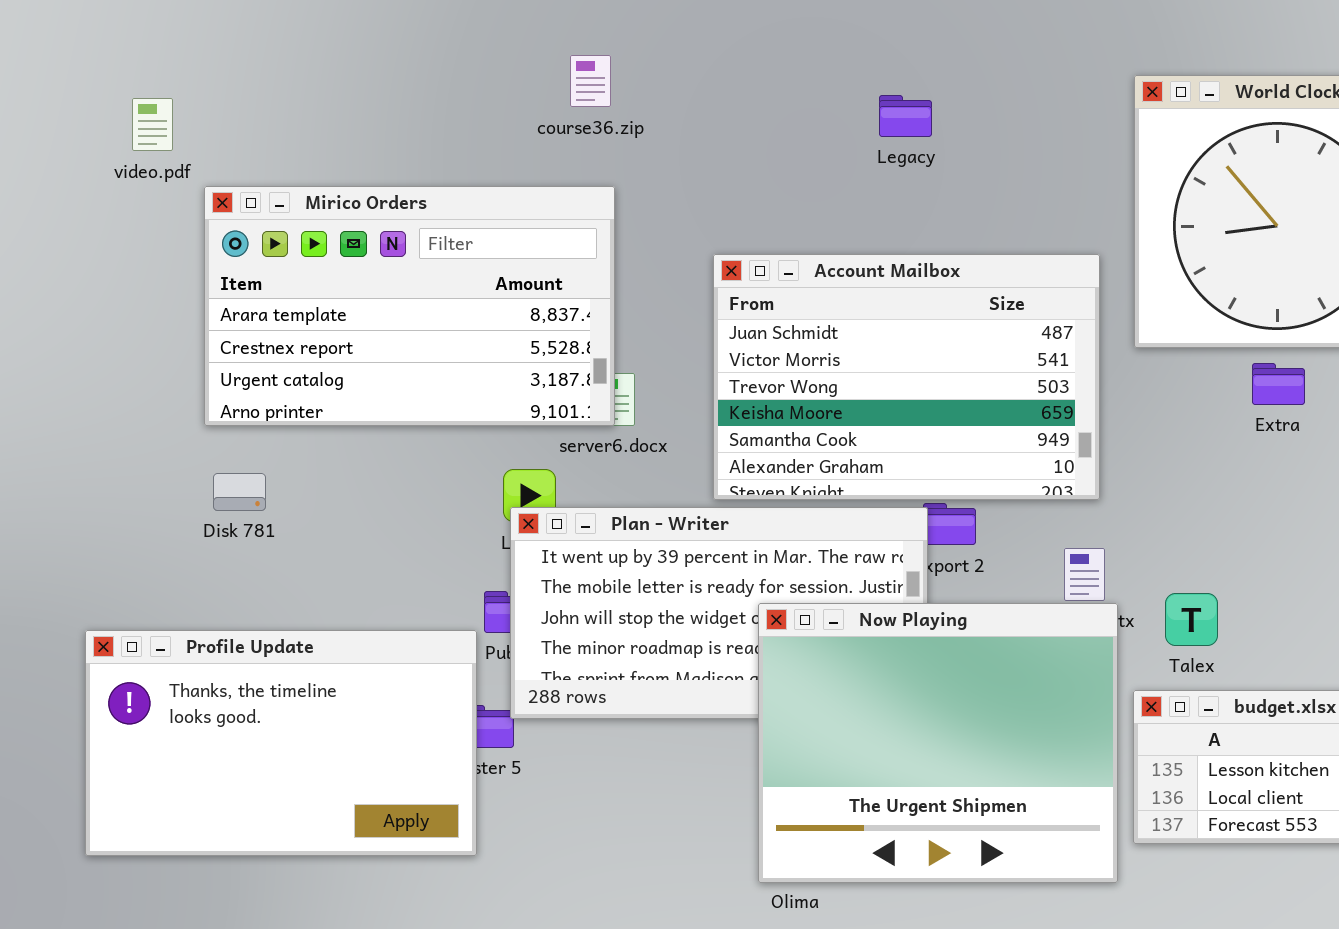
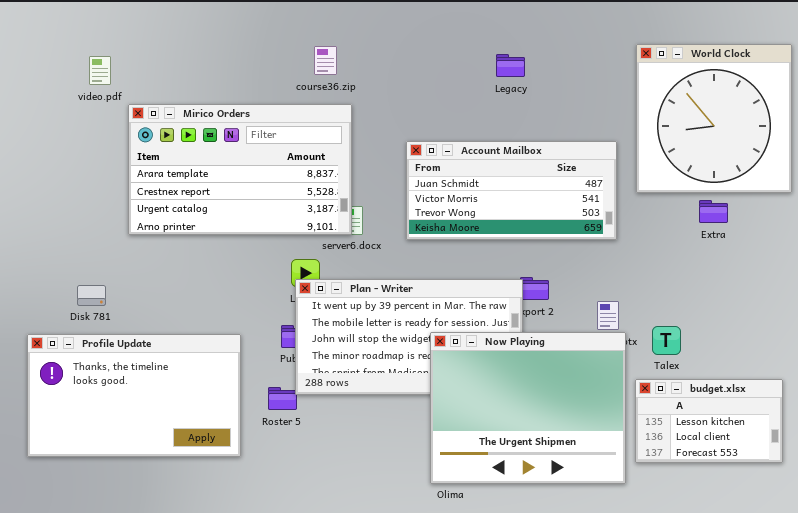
course36.zip: [570,55,611,107] -> [314,46,337,75], moved
Account Mailbox: [713,254,1100,500] -> [406,141,617,240], resized
Disk 781: [213,473,266,511] -> [77,285,106,306], moved
Profile Update: [85,630,477,856] -> [27,334,241,457], moved

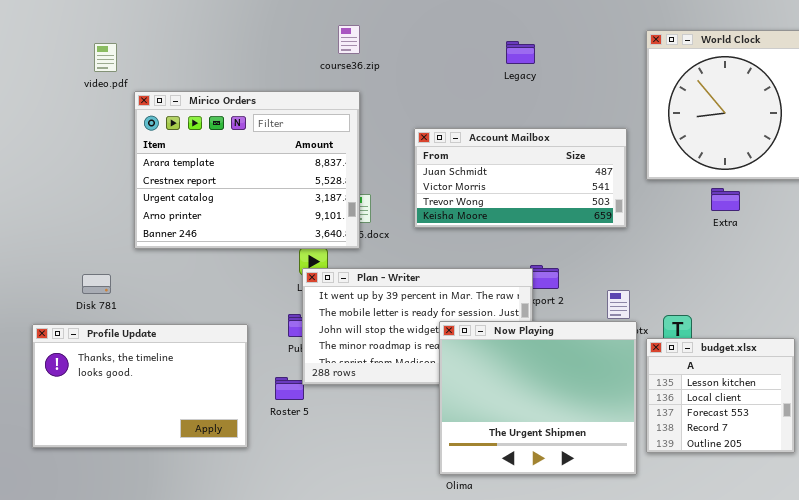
course36.zip: [314,46,337,75] -> [338,25,360,54], moved
Mirico Orders: [128,104,352,235] -> [134,91,360,249], resized
budget.xlsx: [635,379,783,463] -> [646,338,795,453], resized

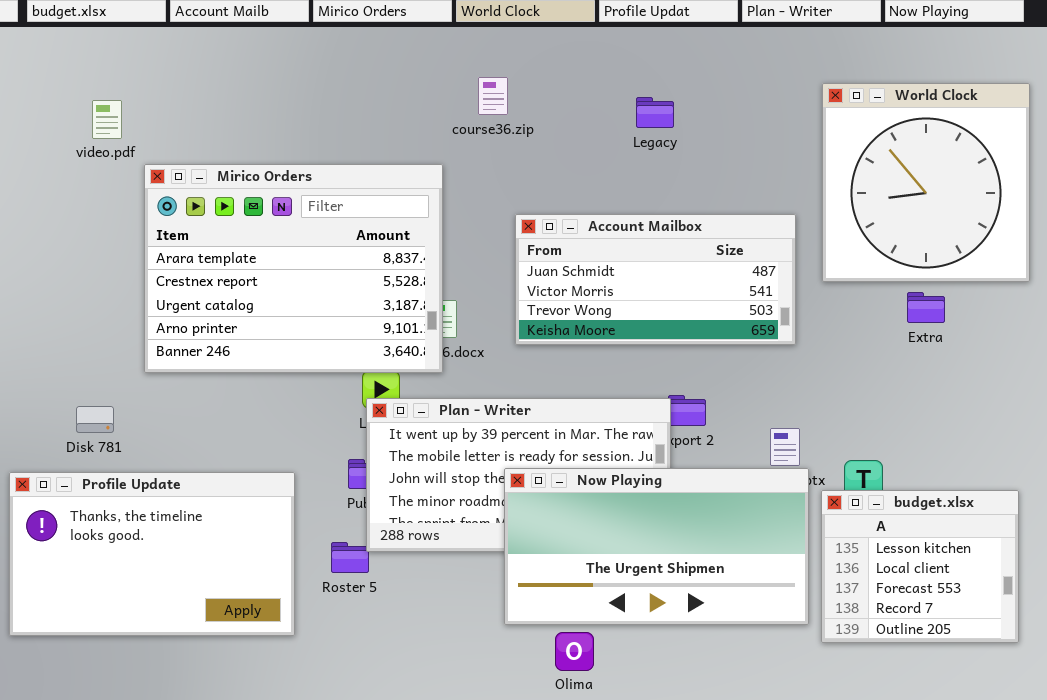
course36.zip: [338,25,360,54] -> [478,77,508,115], moved
Now Playing: [439,321,637,475] -> [504,468,809,625], resized

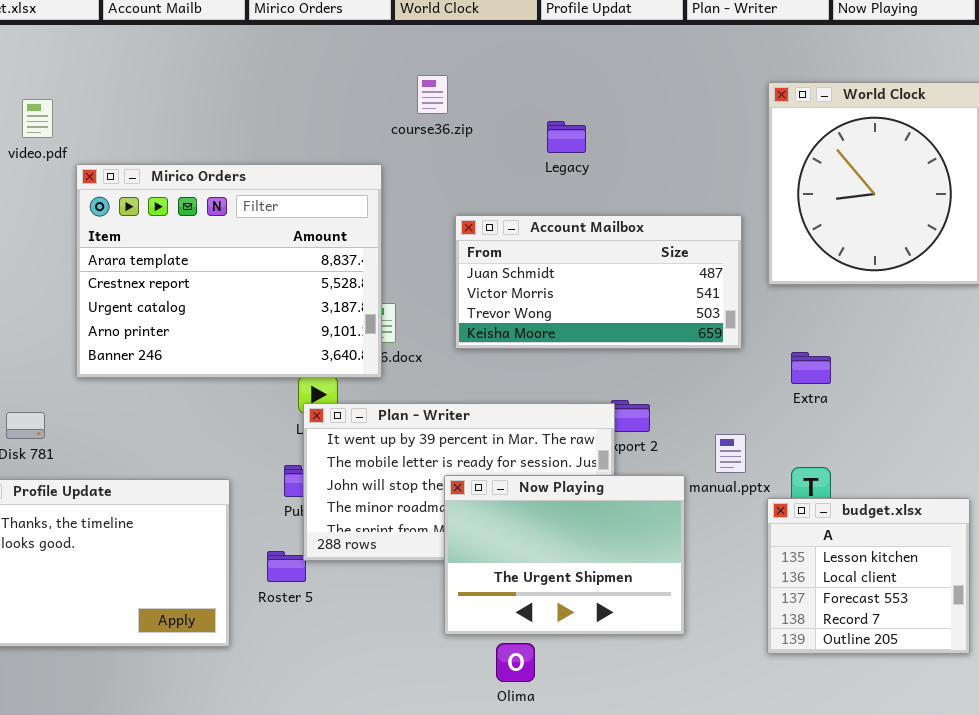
Legacy: [636,97,674,128] -> [547,121,586,153], moved
Extra: [907,292,945,323] -> [791,352,831,384], moved
Now Playing: [504,468,809,625] -> [444,475,685,635], resized

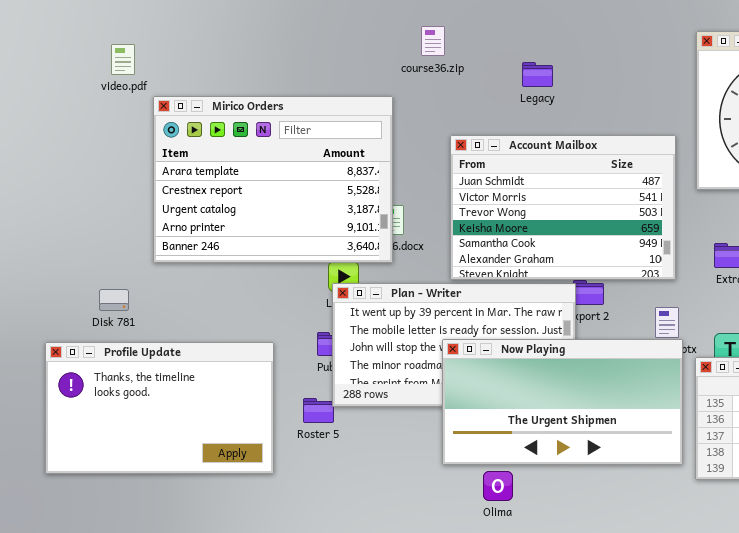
Account Mailbox: [455,215,742,349] -> [450,135,676,280], resized
Now Playing: [444,475,685,635] -> [442,339,683,465], resized

